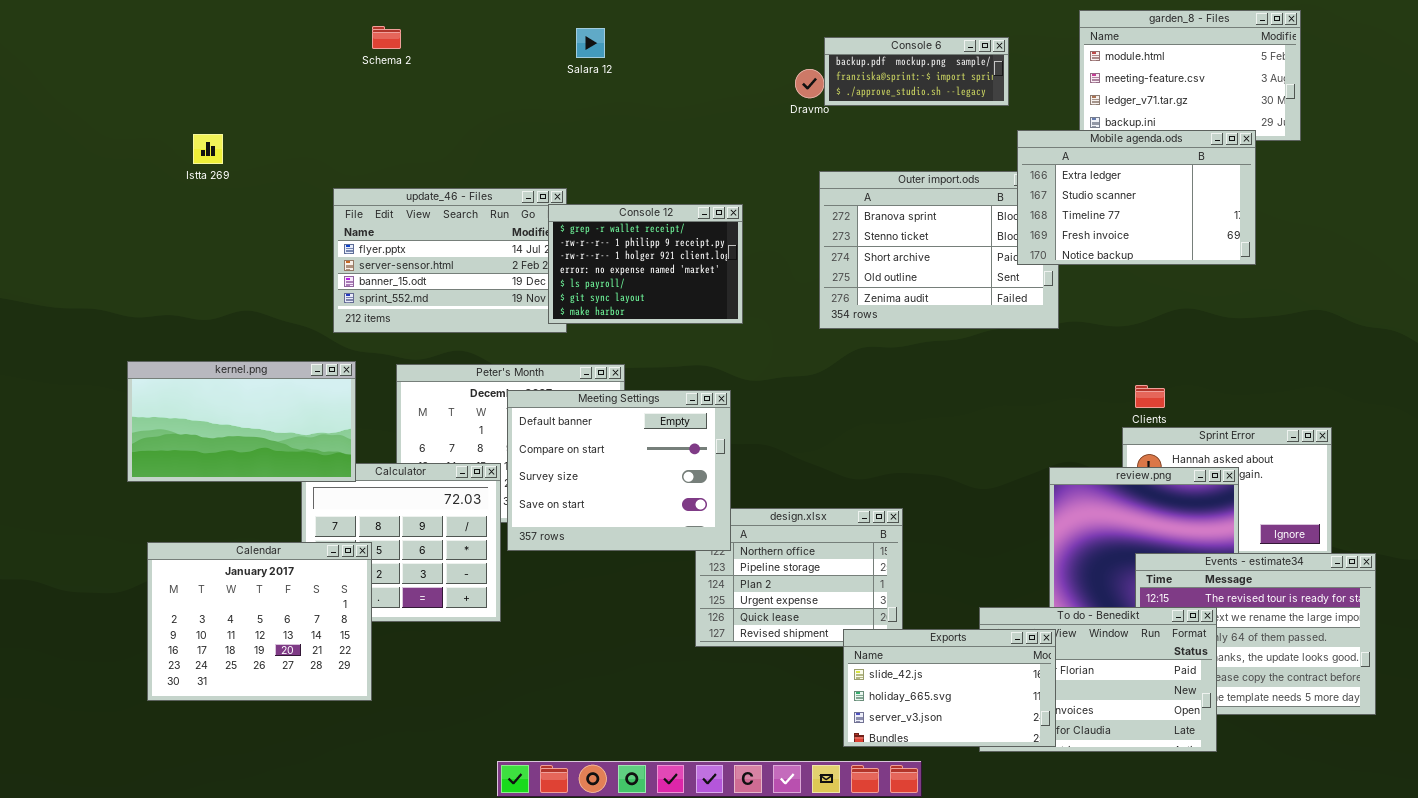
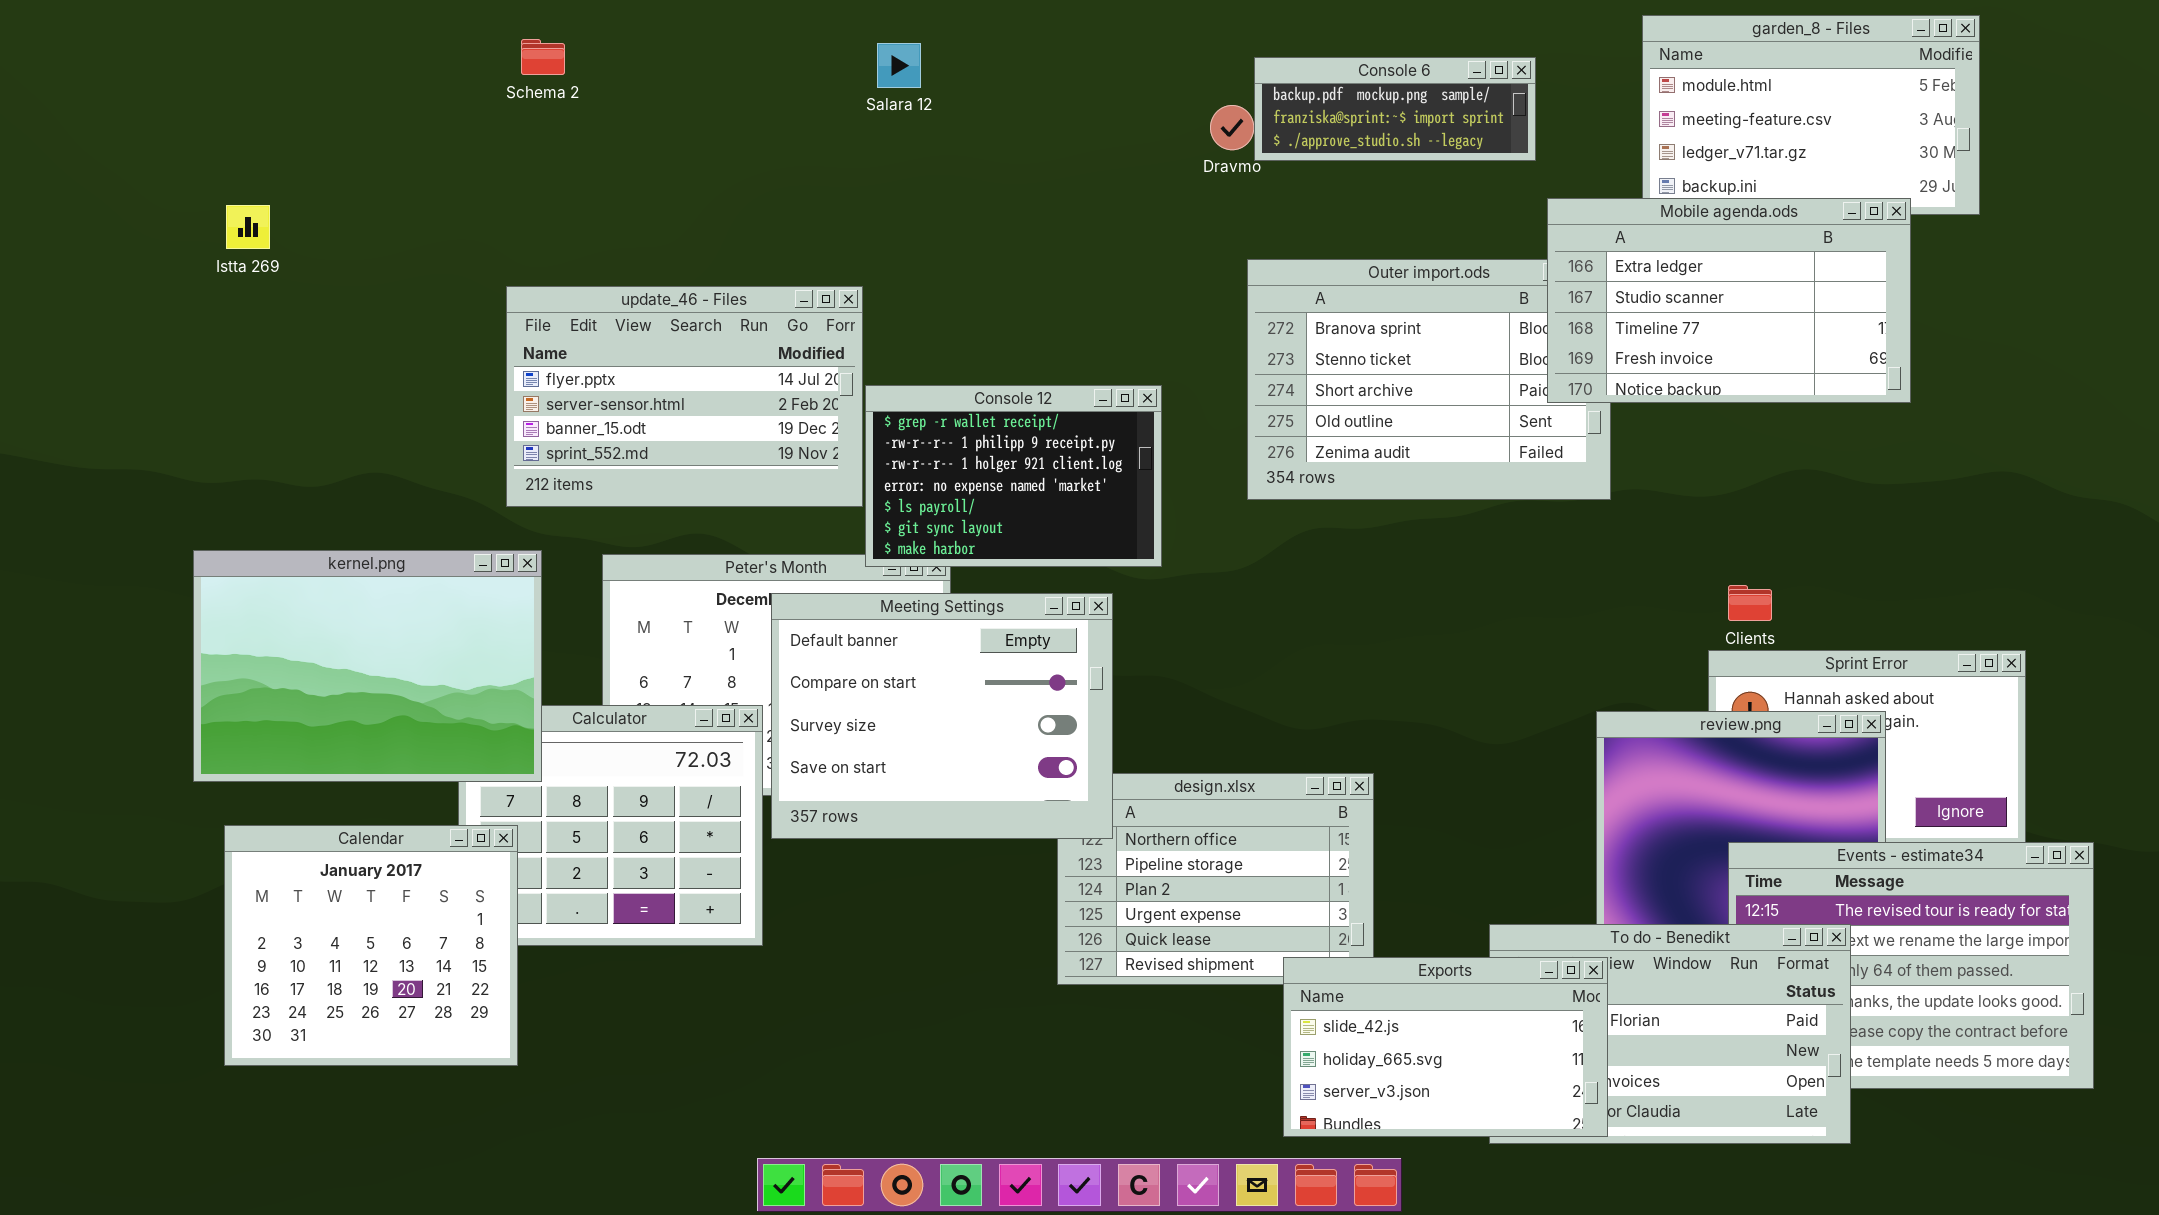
Schema 2: [372,26,401,49] -> [521,39,565,75], moved
Istta 269: [193,134,223,164] -> [226,205,270,249], moved
Console 12: [548,204,743,324] -> [865,385,1162,567], moved
kernel.png: [127,361,356,482] -> [193,550,542,782], resized
Calendar: [147,542,372,701] -> [224,825,518,1066], resized

